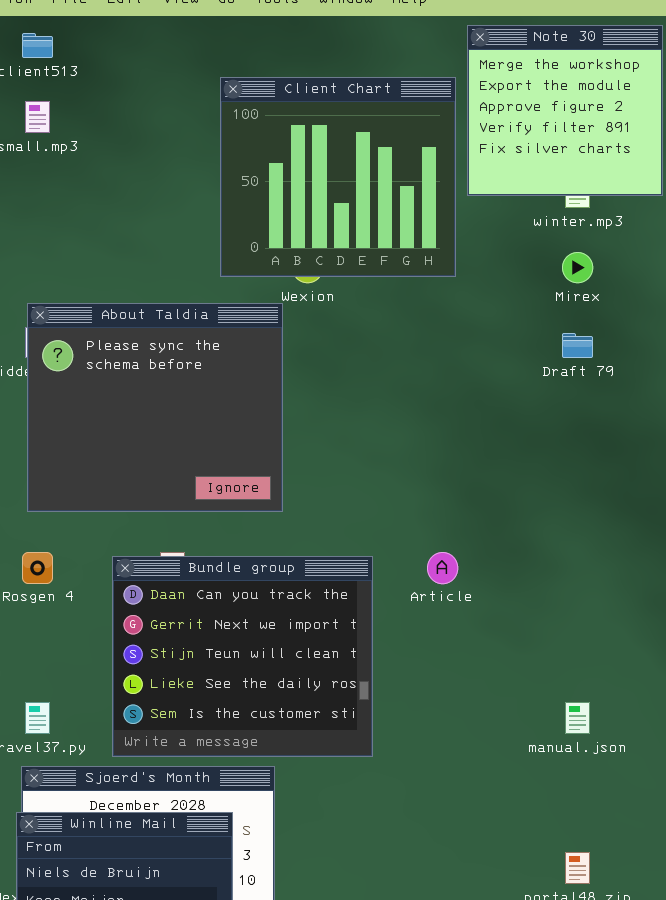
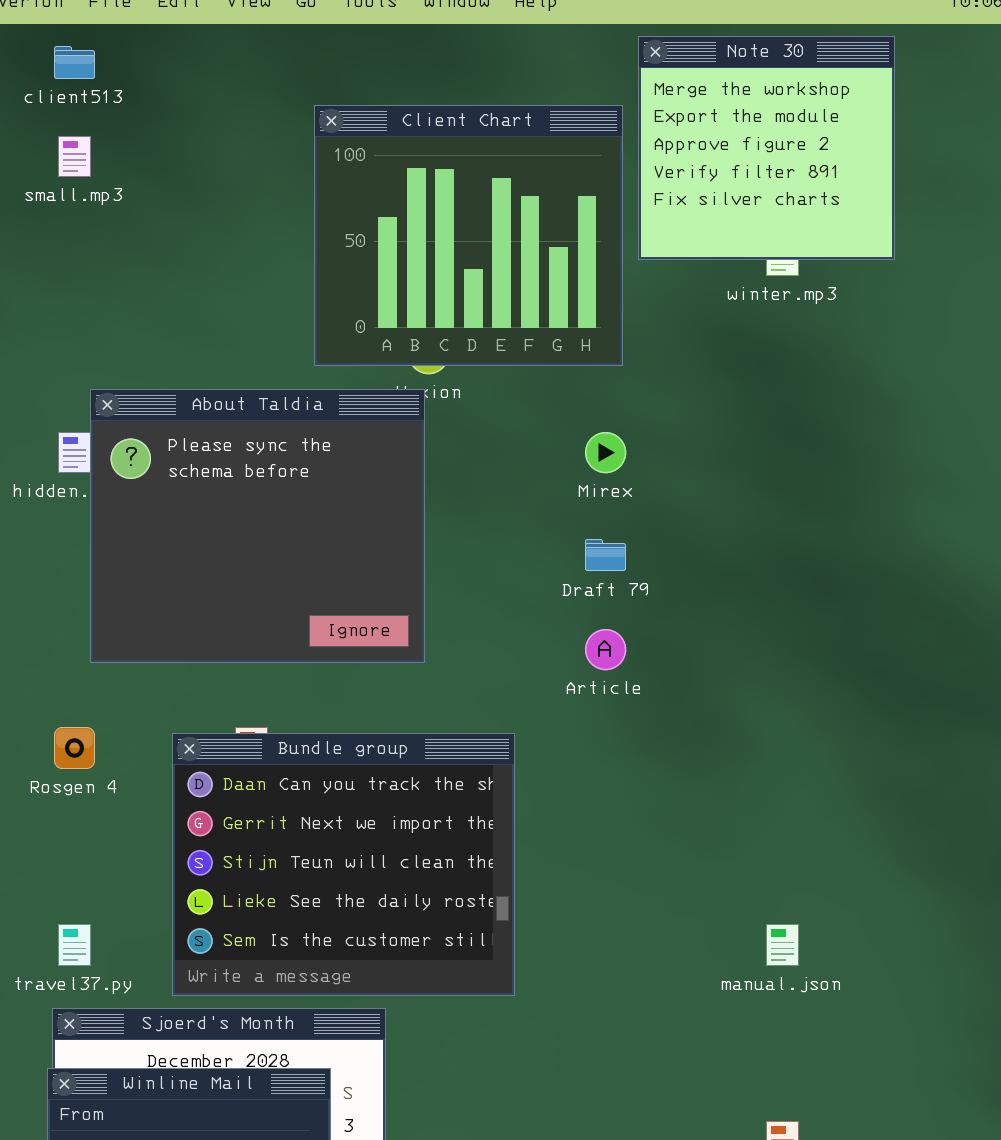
Mirex: [562,252,593,283] -> [585,432,626,473], moved
About Taldia: [27,303,283,512] -> [90,389,425,663], moved
Draft 79: [562,333,593,358] -> [585,539,626,571], moved
Article: [427,552,458,584] -> [585,629,626,670], moved

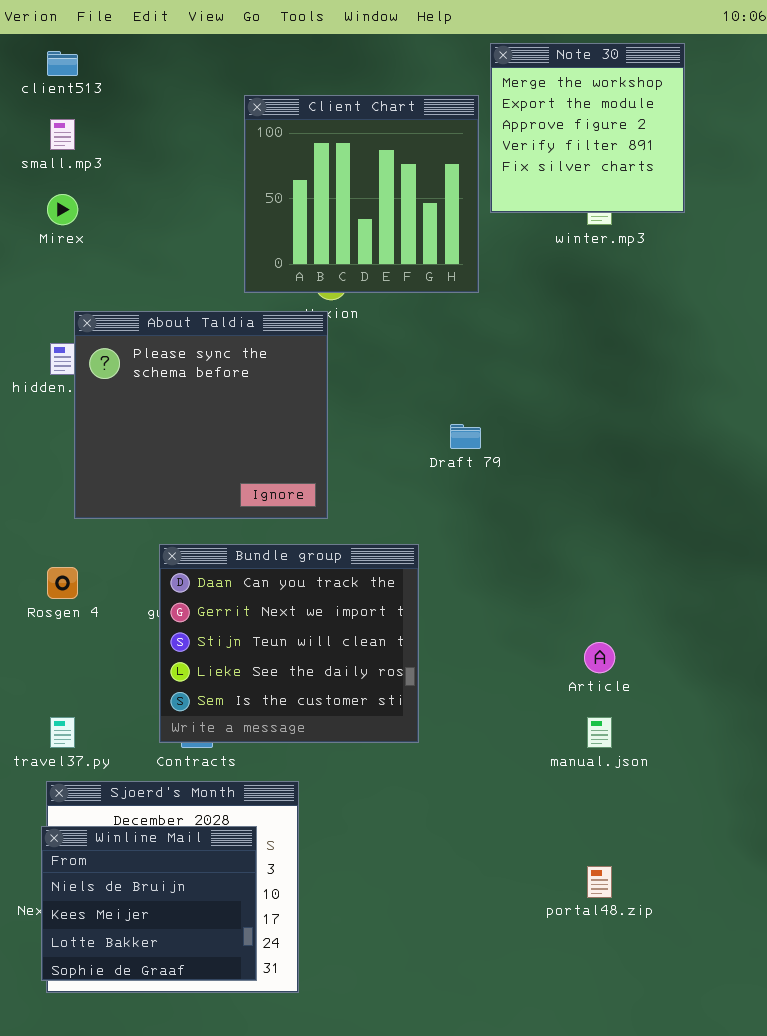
Mirex: [585,432,626,473] -> [47,194,78,225], moved
Article: [585,629,626,670] -> [584,642,615,673], moved
Bundle group: [172,733,515,996] -> [159,544,419,743], moved

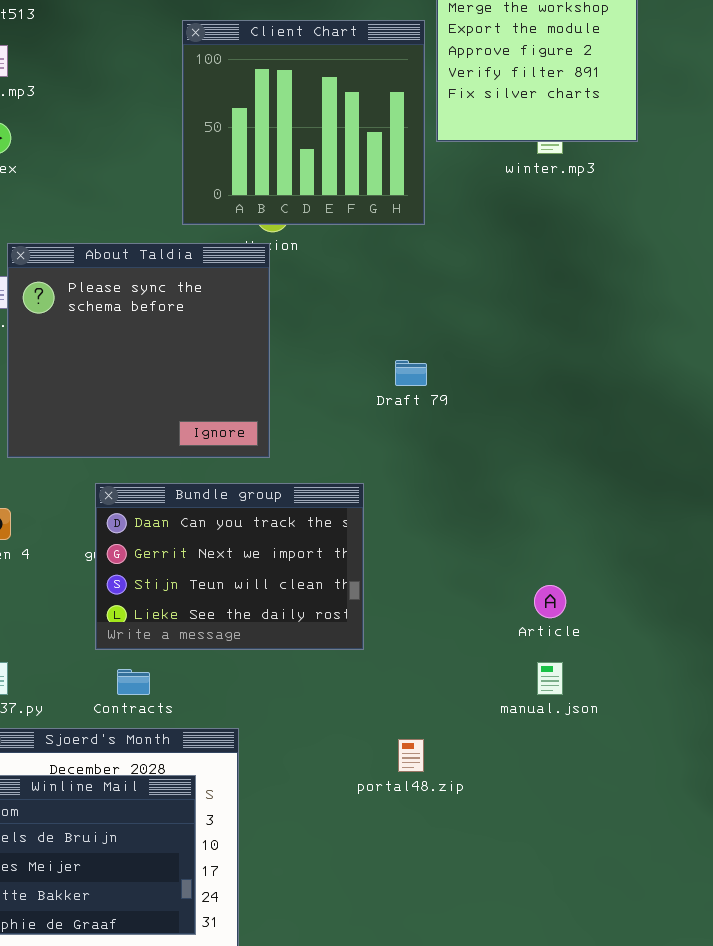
Bundle group: [159,544,419,743] -> [95,483,364,650], resized
portal48.zip: [587,866,612,898] -> [398,739,424,772], moved

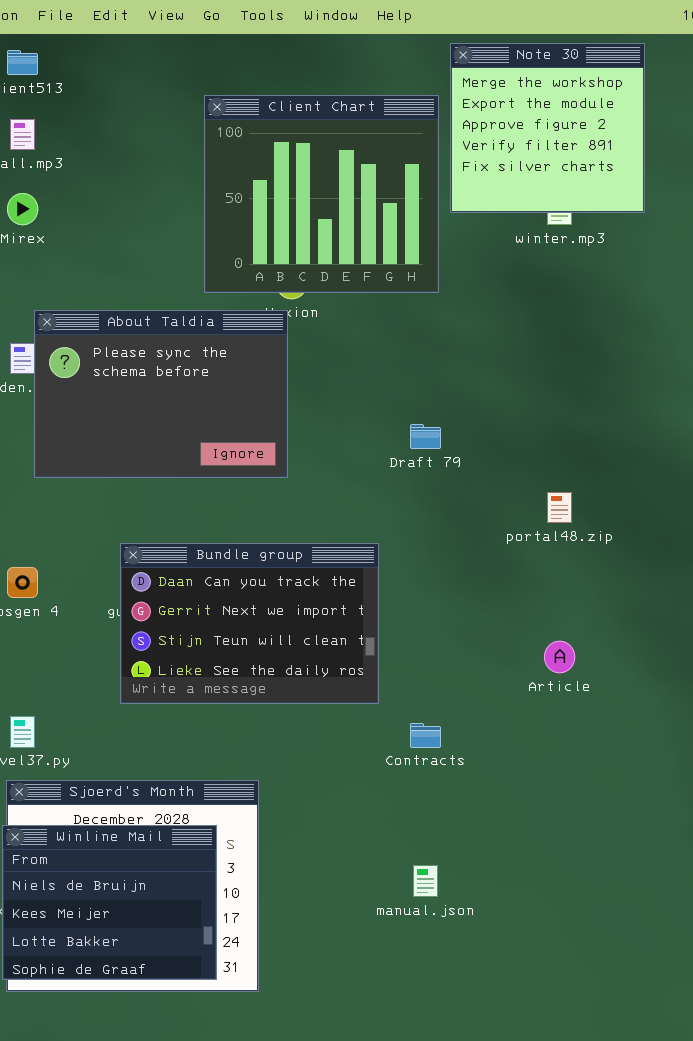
About Taldia: [7,243,270,458] -> [34,310,288,478], resized
manual.json: [537,662,563,695] -> [413,865,438,897], moved
Contracts: [117,669,150,695] -> [410,723,441,748], moved
portal48.zip: [398,739,424,772] -> [547,492,572,523], moved

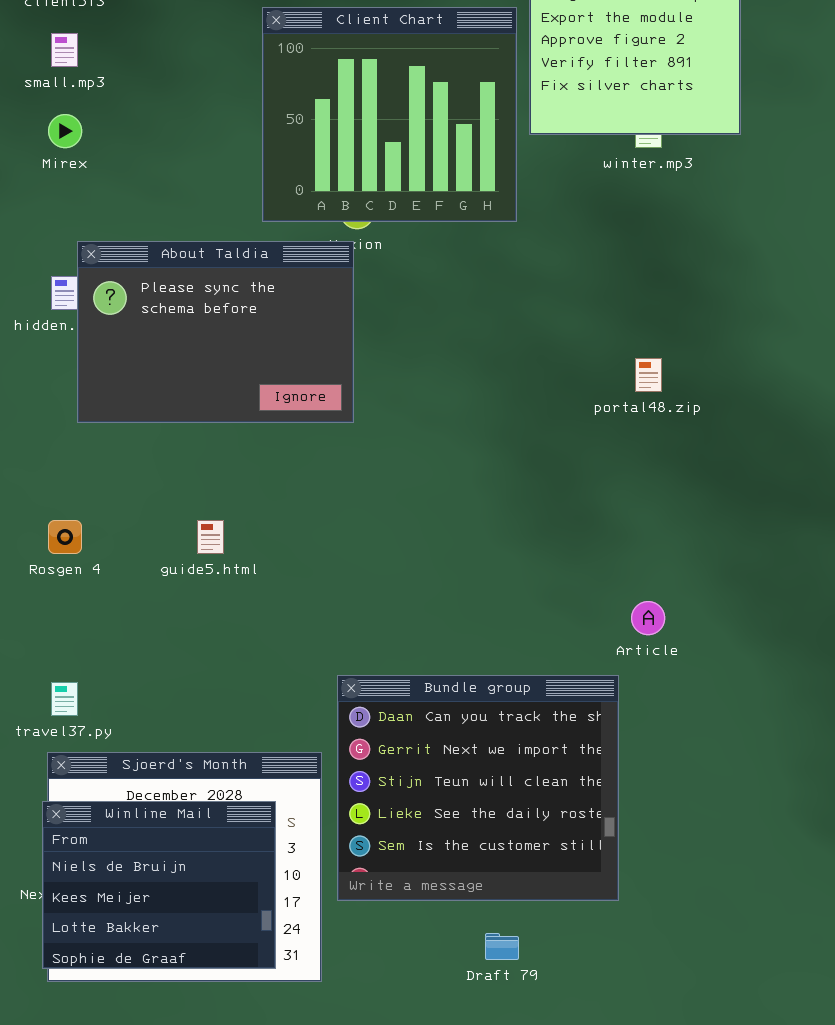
Draft 79: [410,424,441,449] -> [485,933,519,960], moved
portal48.zip: [547,492,572,523] -> [635,358,662,392], moved
Bundle group: [120,543,379,704] -> [337,675,619,901], moved, resized

